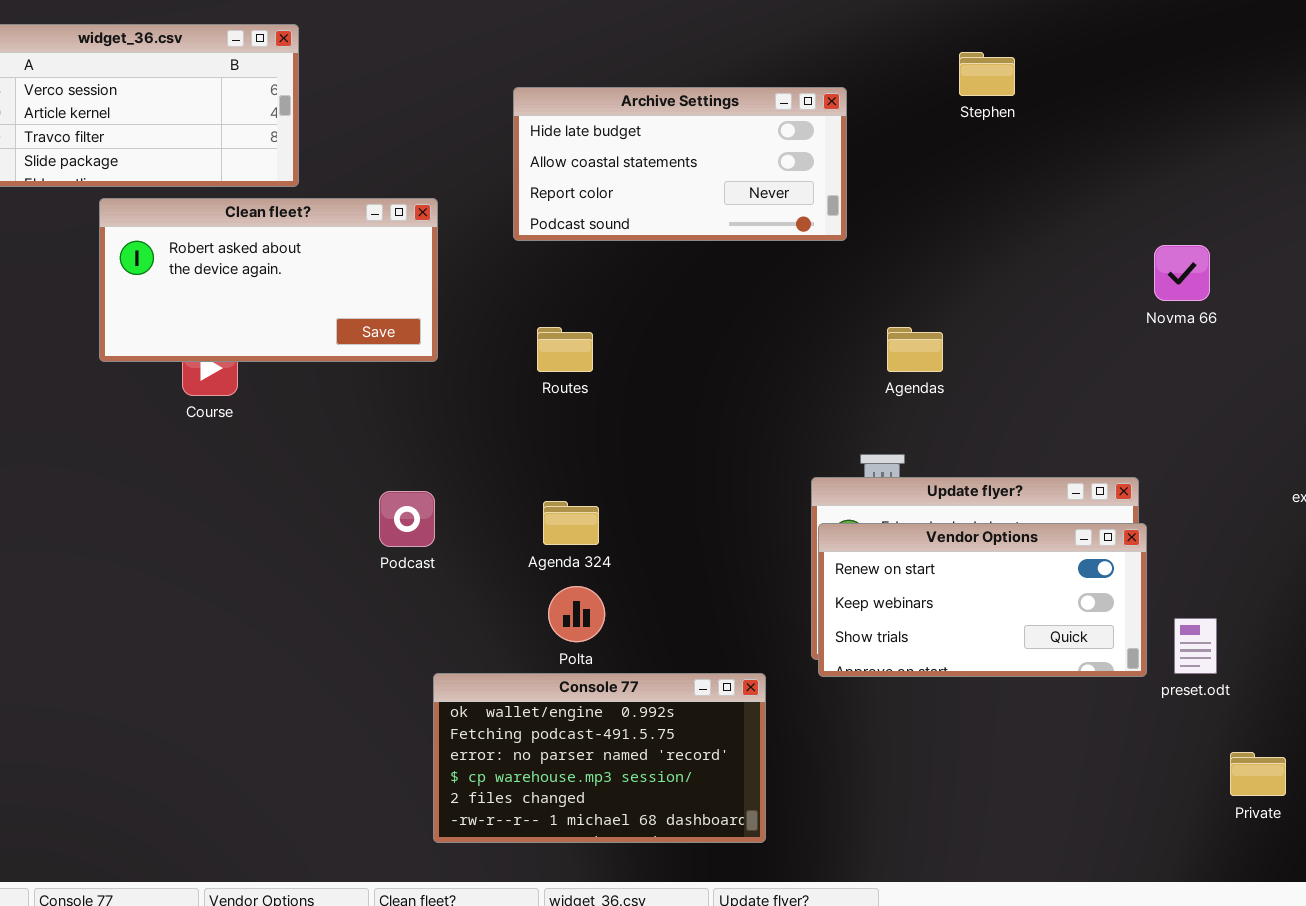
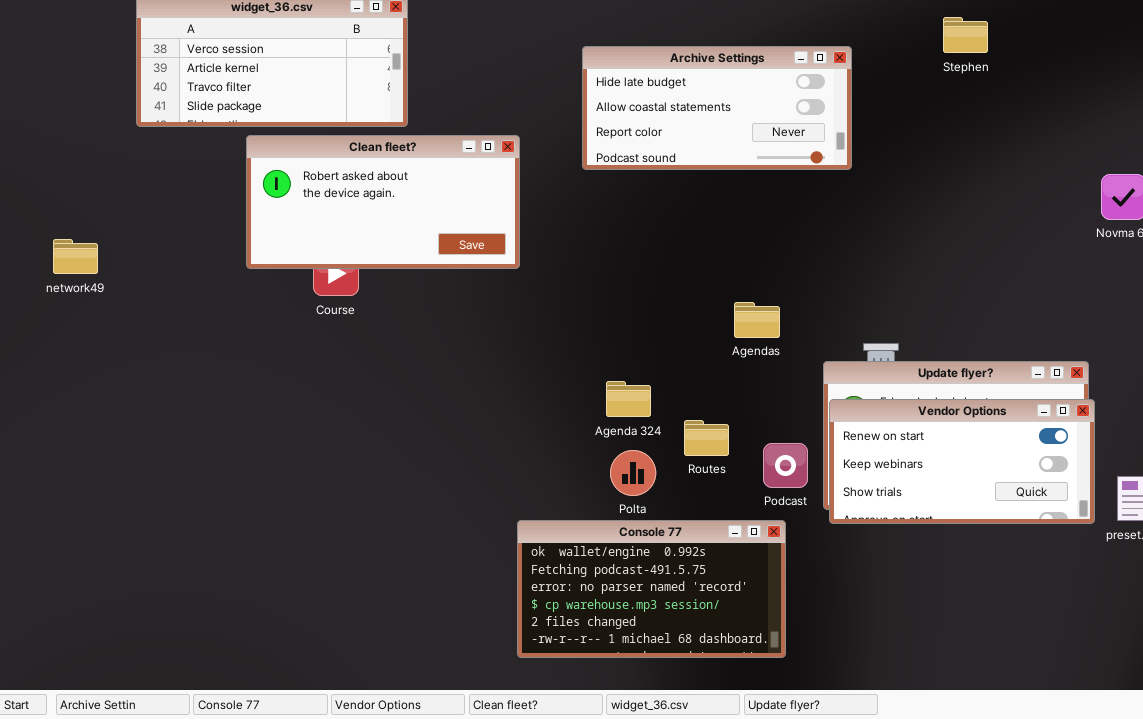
Routes: [537,327,593,372] -> [684,420,729,456], moved
Agendas: [887,327,943,372] -> [734,302,780,338], moved
Podcast: [379,491,435,547] -> [763,443,808,488], moved

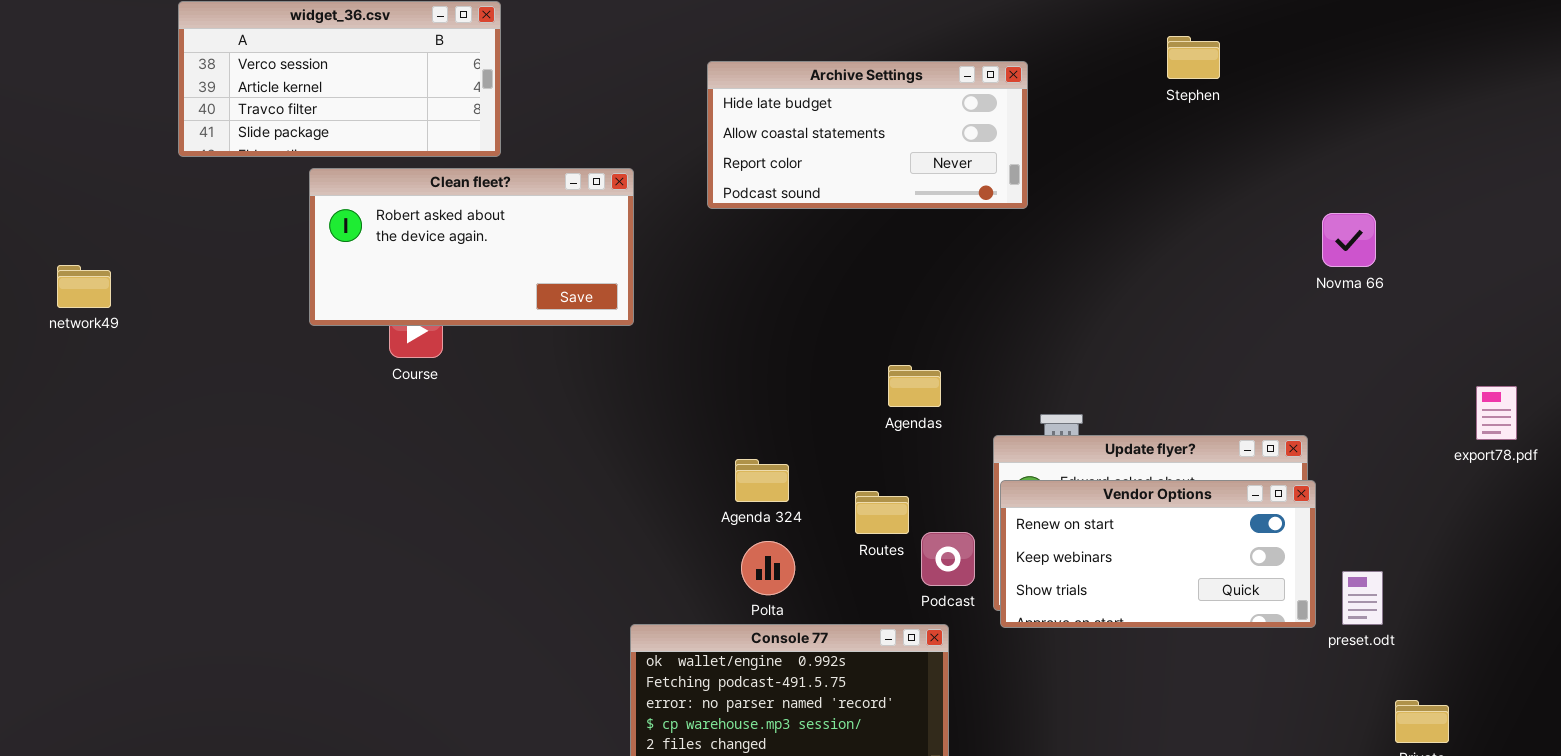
Stephen: [943,17,988,53] -> [1167,36,1220,79], moved
network49: [53,239,98,274] -> [57,265,111,308], moved
Routes: [684,420,729,456] -> [855,491,909,534], moved

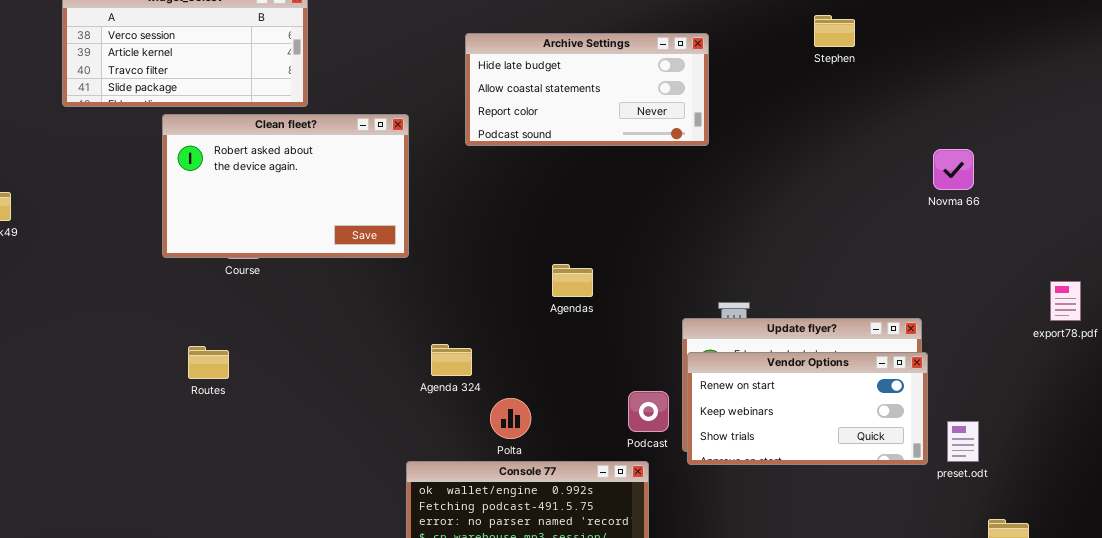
Clean fleet?: [309,168,634,326] -> [162,114,409,258], resized
Agendas: [888,365,941,407] -> [552,264,593,297], moved
Agenda 324: [735,459,789,502] -> [431,344,472,376], moved
Routes: [855,491,909,534] -> [188,346,229,379], moved

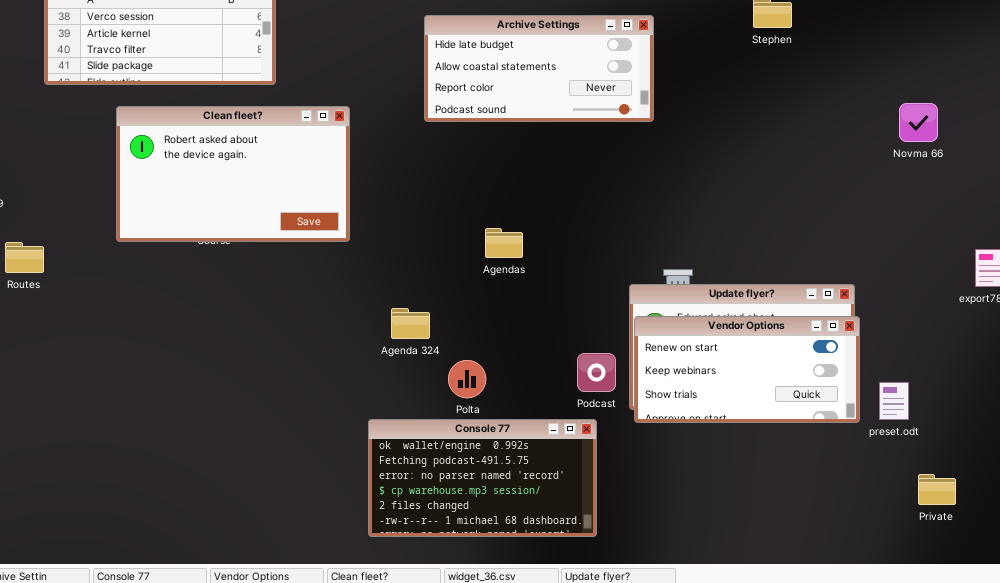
Clean fleet?: [162,114,409,258] -> [116,106,350,242], moved
Novma 66: [933,149,974,190] -> [899,103,938,142], moved
Agendas: [552,264,593,297] -> [485,228,523,258], moved
Routes: [188,346,229,379] -> [5,242,44,273], moved

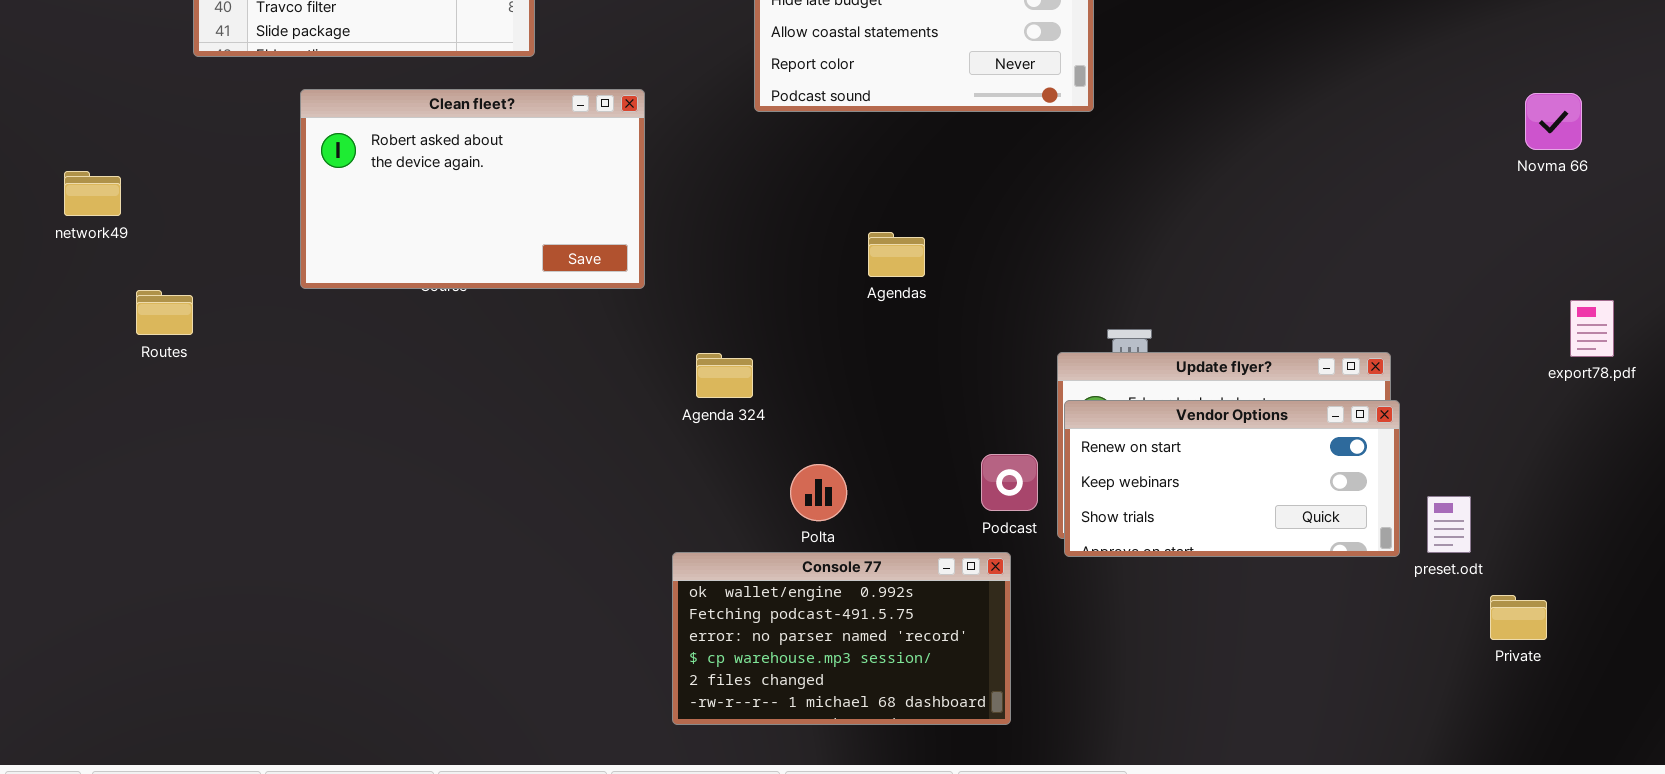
Novma 66: [899,103,938,142] -> [1525,93,1582,150], moved
Agendas: [485,228,523,258] -> [868,232,925,277], moved
Agenda 324: [391,308,430,339] -> [696,353,753,398], moved
Private: [918,474,956,505] -> [1490,595,1547,640], moved

